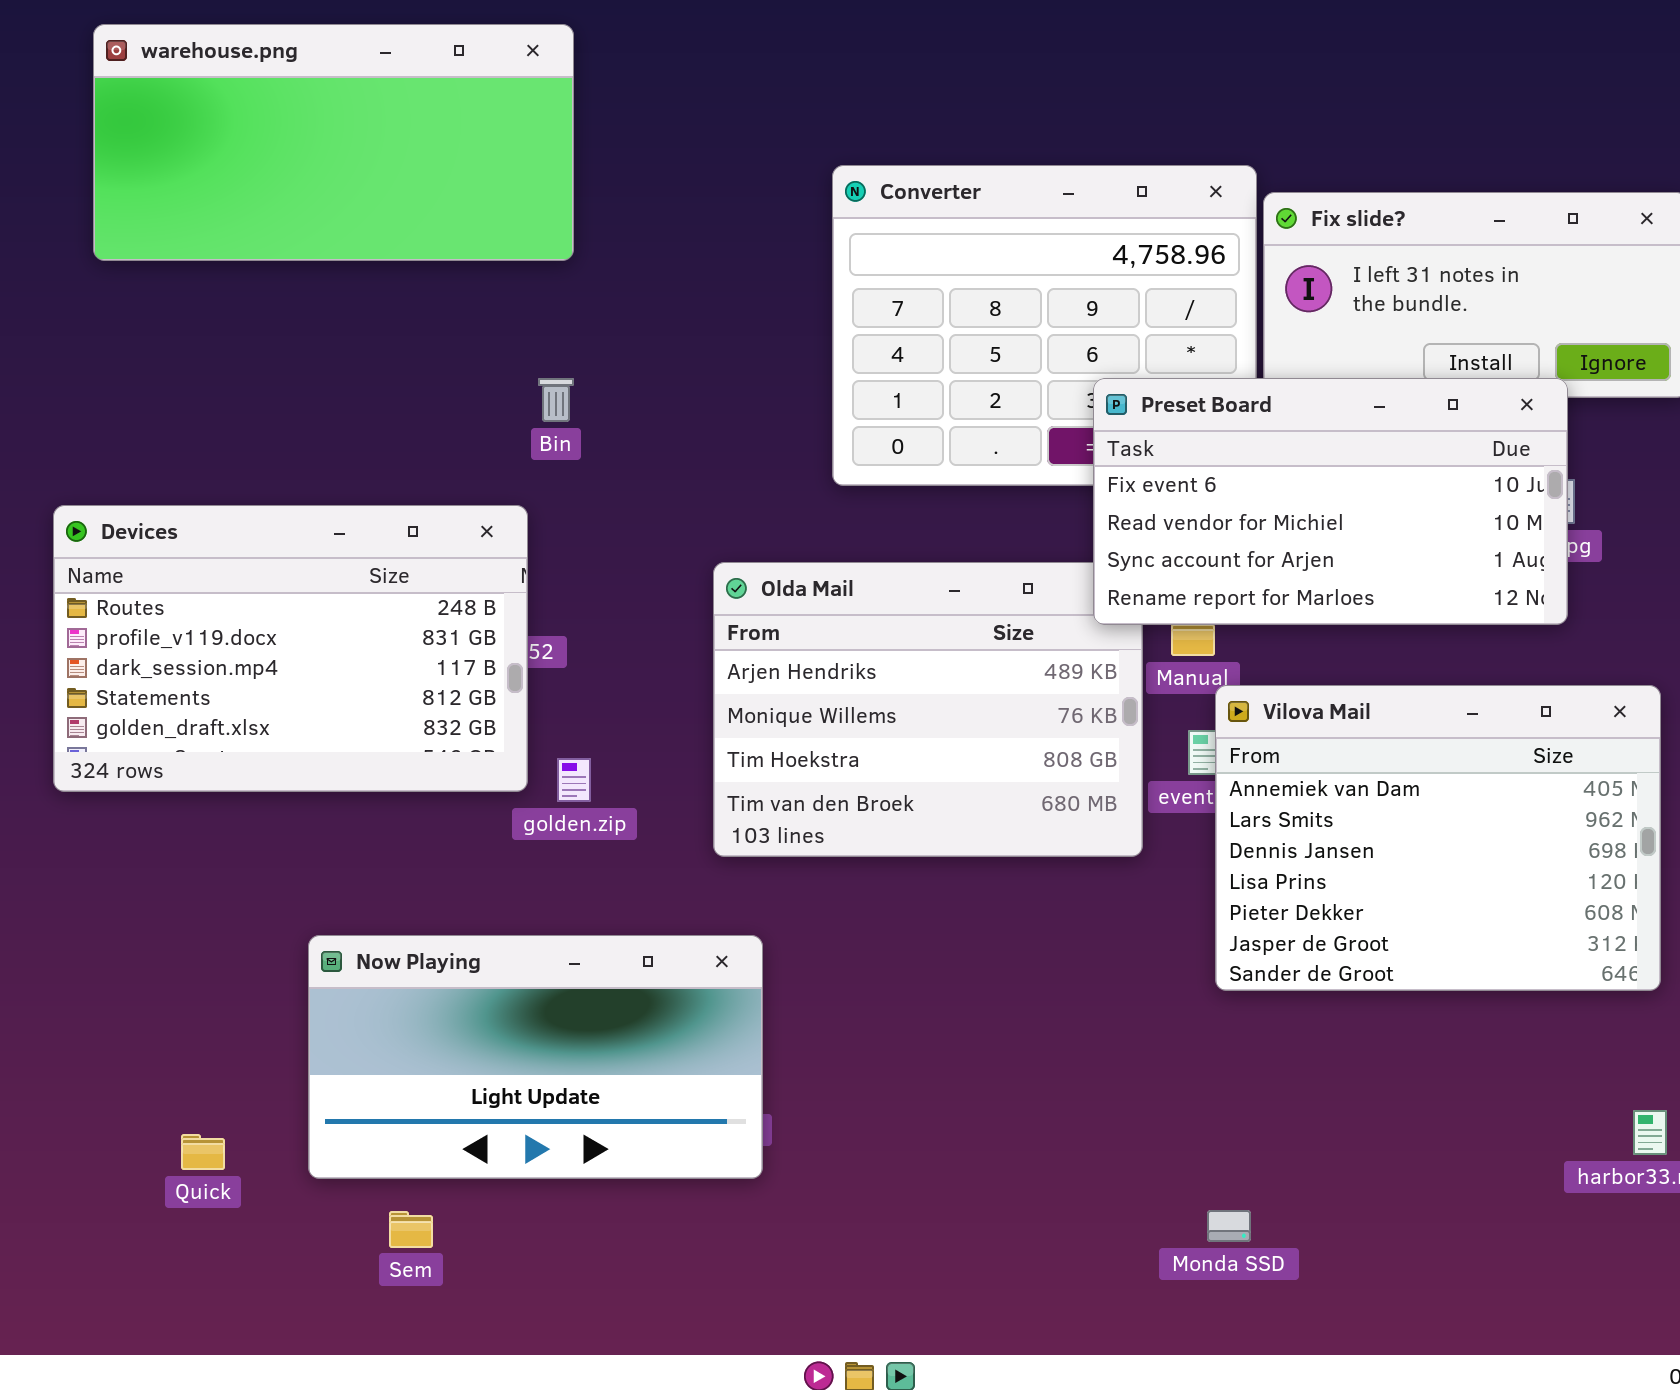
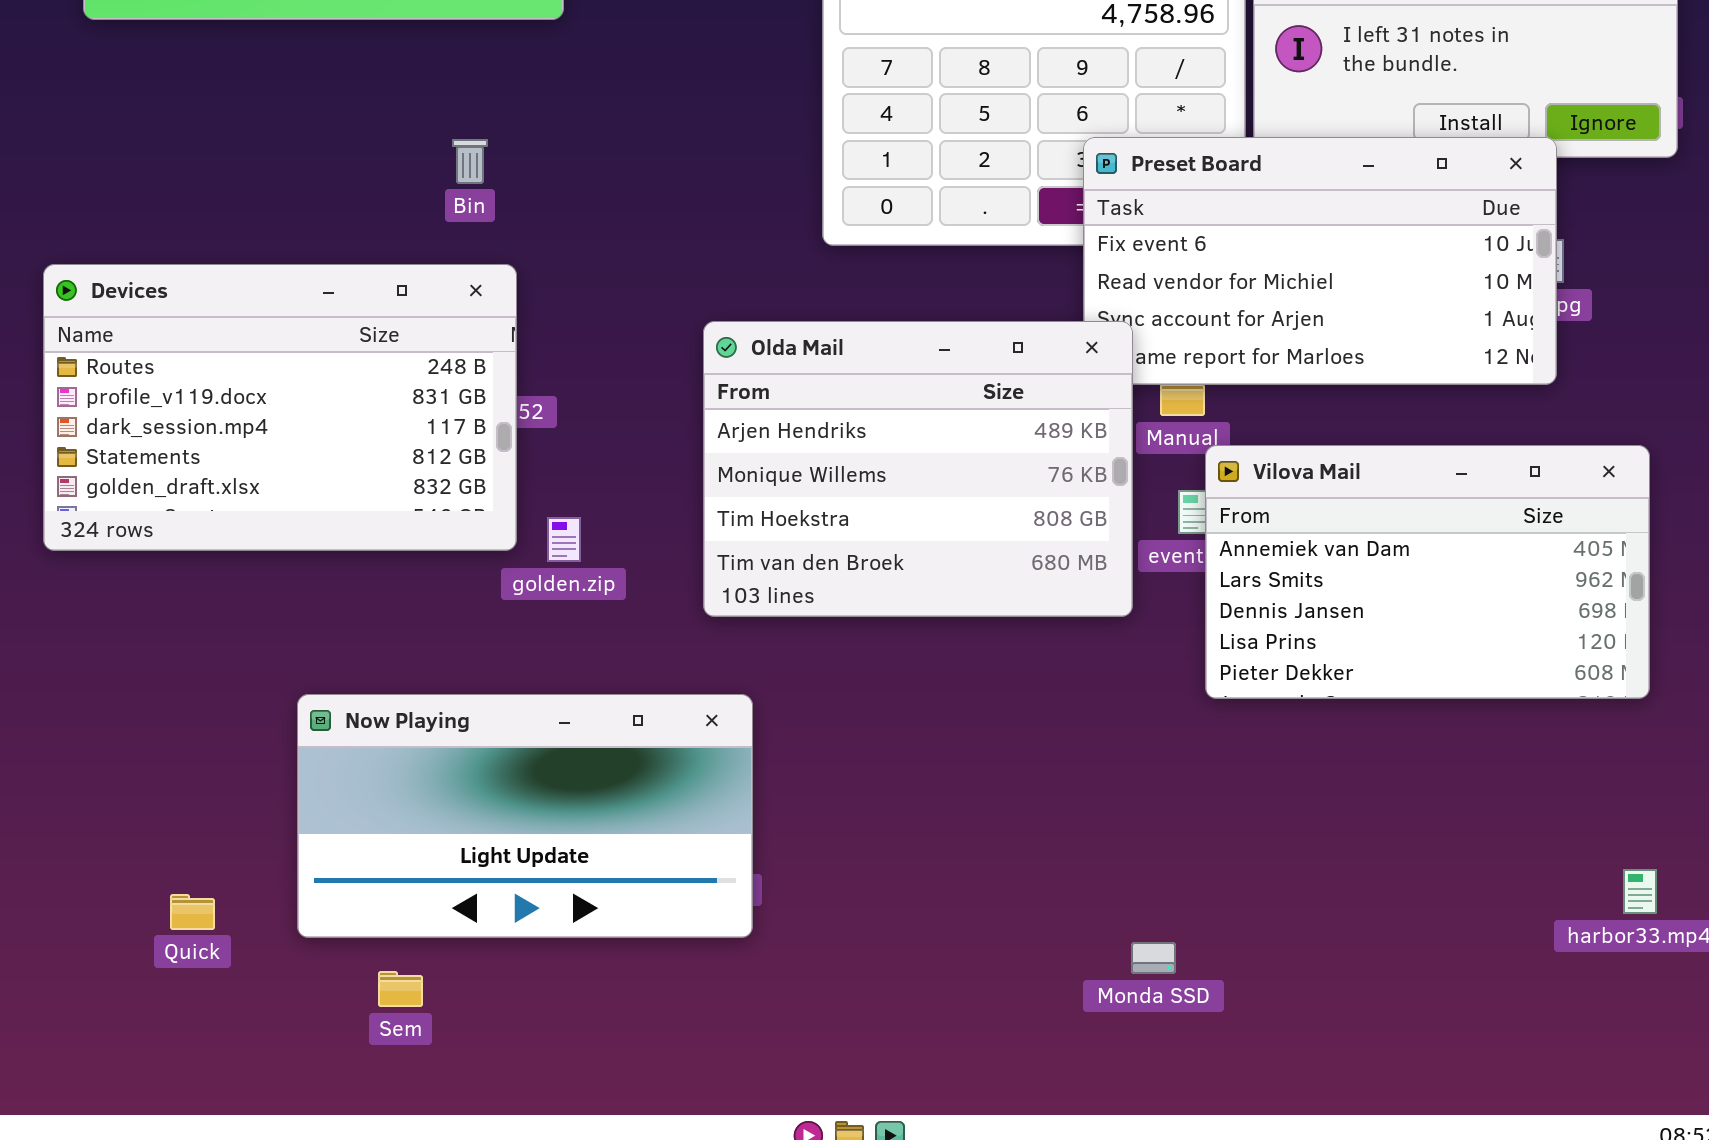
Bin: [538,378,574,422] -> [452,139,488,184], moved
Olda Mail: [713,562,1143,857] -> [703,321,1133,617], raised
Vilova Mail: [1215,685,1661,991] -> [1205,445,1650,699], resized
Monda SSD: [1207,1210,1251,1242] -> [1131,942,1176,974], moved

